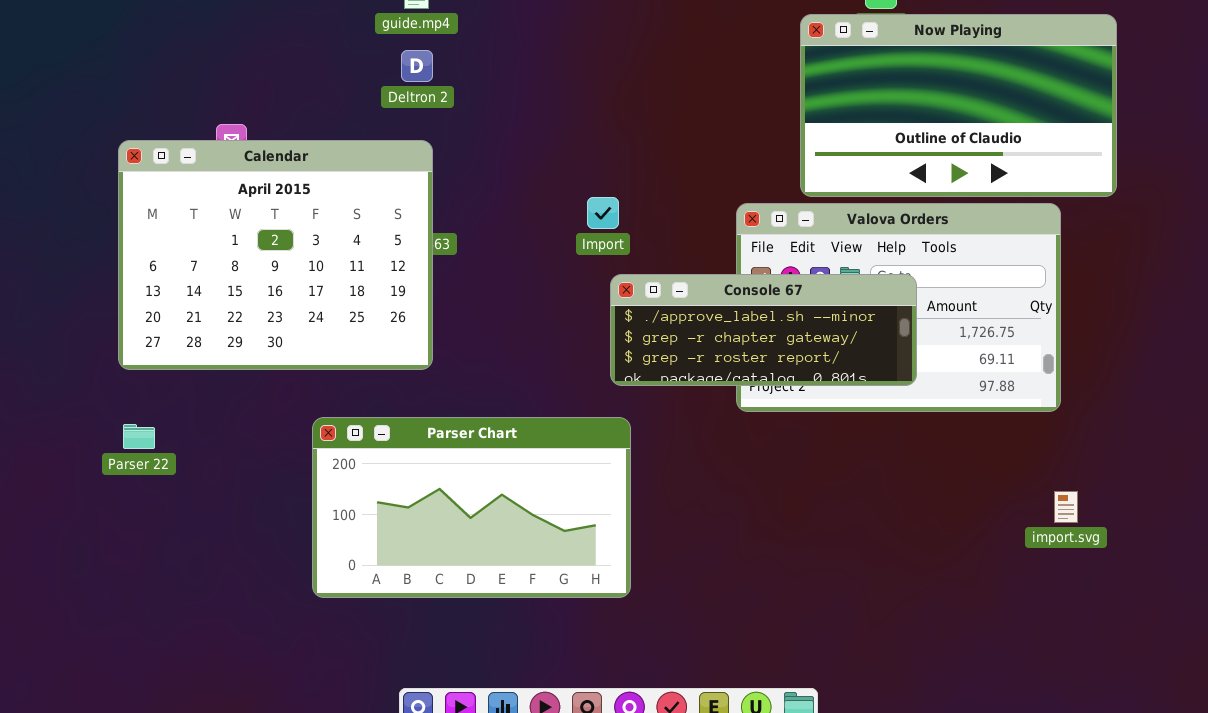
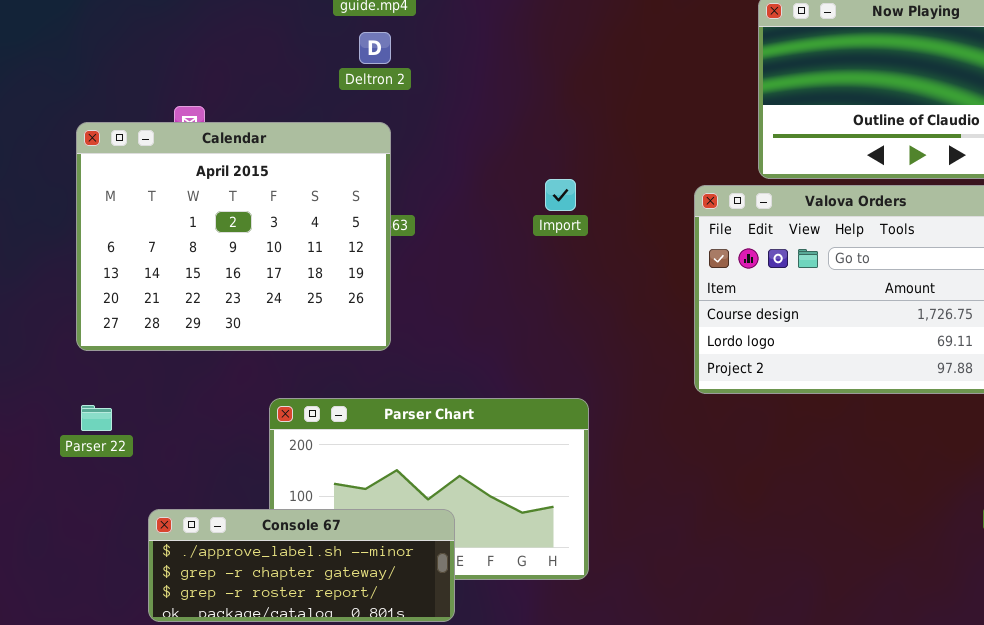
Console 67: [610,274,917,386] -> [148,509,455,622], moved

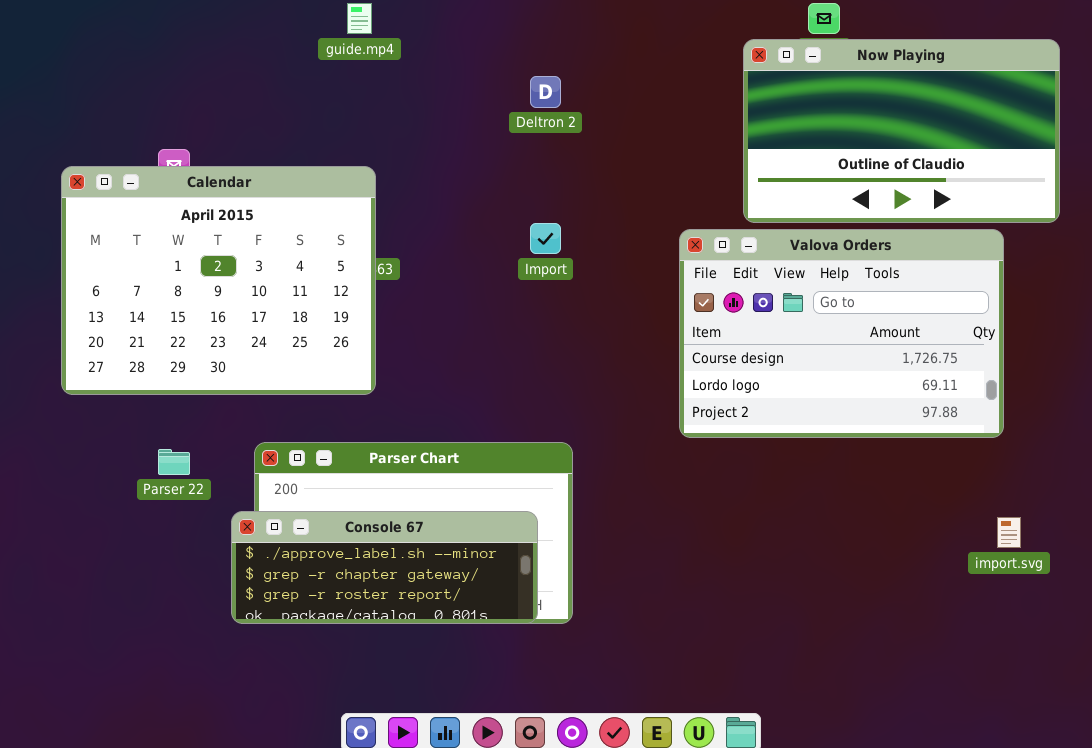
Deltron 2: [359,32,391,64] -> [530,76,561,108], moved
Parser 22: [81,405,112,431] -> [158,449,190,475], moved
Console 67: [148,509,455,622] -> [231,511,538,624], moved

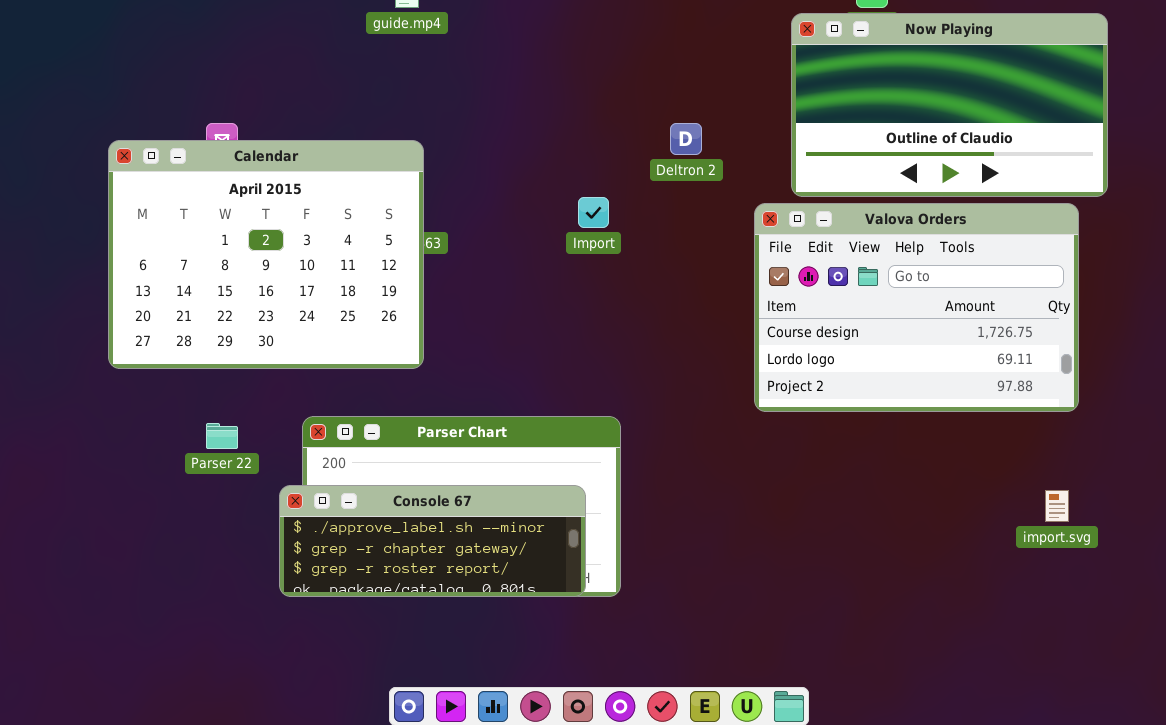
Deltron 2: [530,76,561,108] -> [670,123,702,155], moved
Valova Orders: [679,229,1004,438] -> [754,203,1079,412], moved

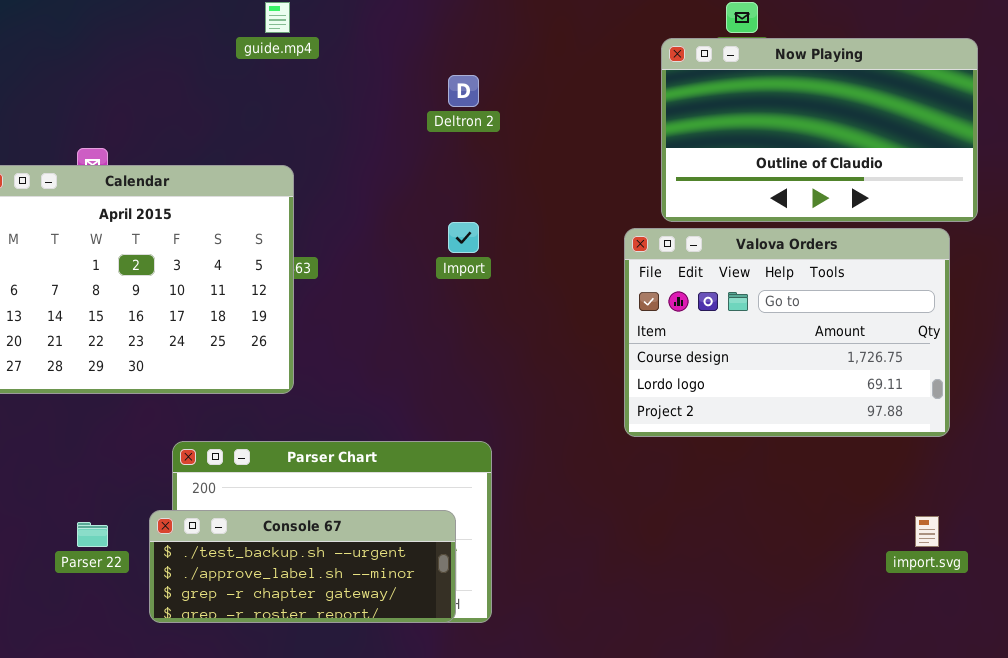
Deltron 2: [670,123,702,155] -> [448,75,479,107], moved
Parser 22: [206,423,238,449] -> [77,522,108,547], moved
Console 67: [279,485,586,597] -> [149,510,456,623], scrolled up 1 row

